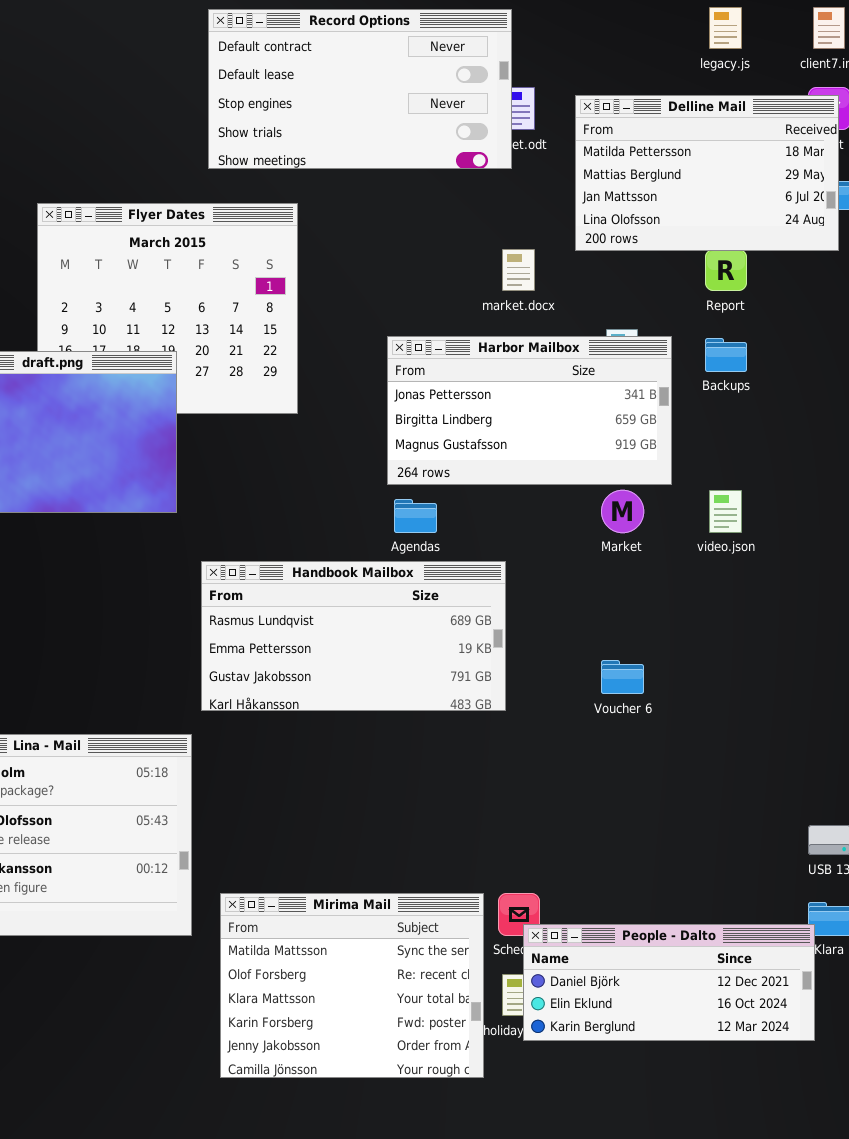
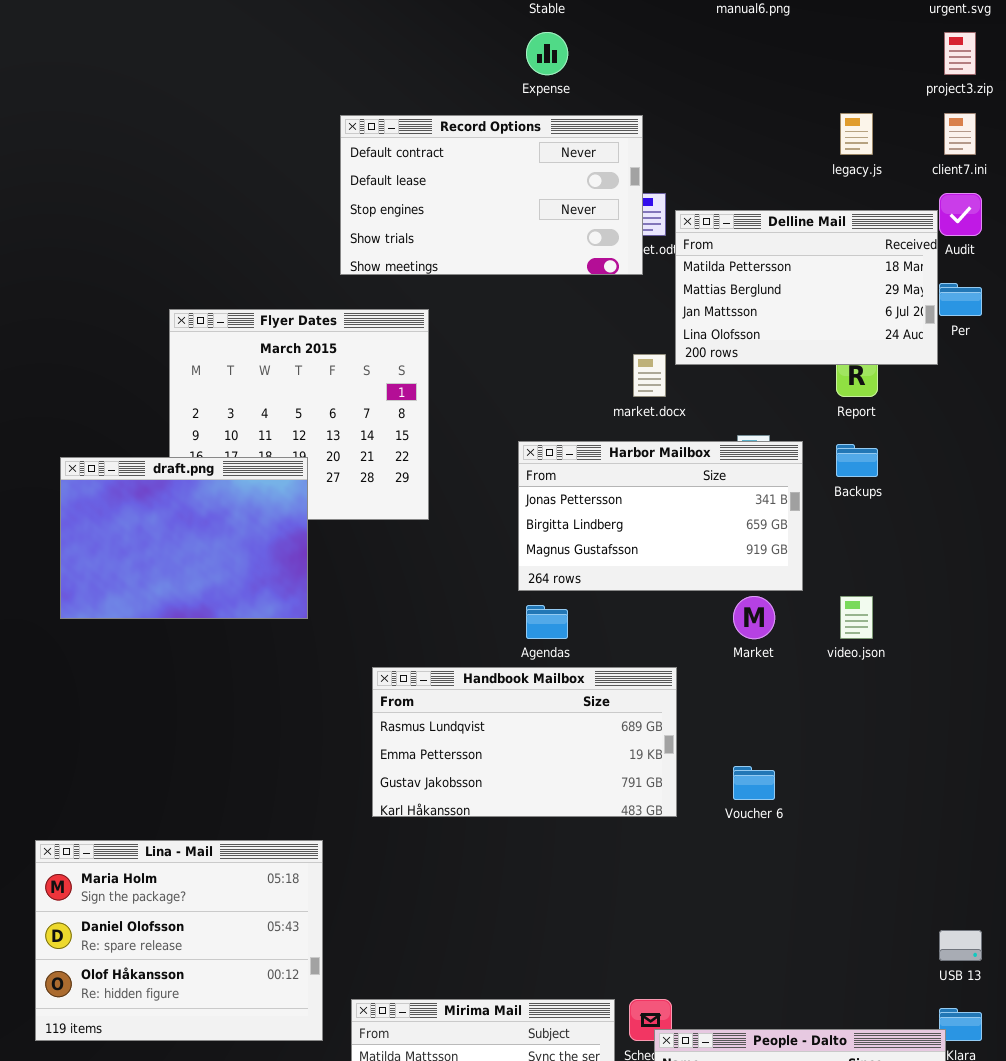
Delline Mail: [575,95,839,251] -> [675,210,938,365], moved
Handbook Mailbox: [201,561,506,711] -> [372,667,677,817], moved

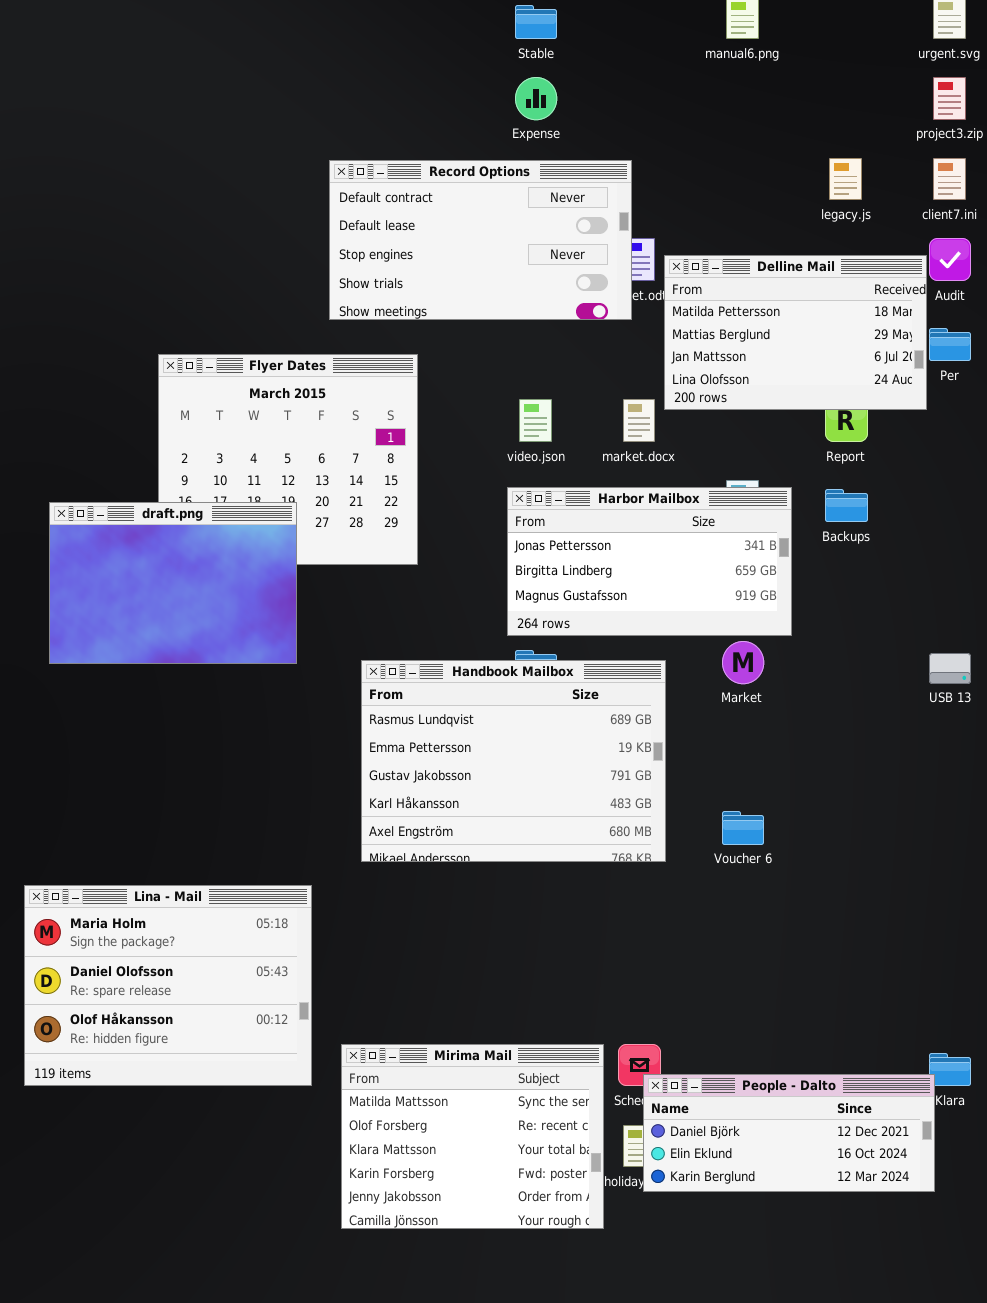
video.json: [840,596,873,639] -> [519,399,552,442], moved
Handbook Mailbox: [372,667,677,817] -> [361,660,666,862], resized
USB 13: [939,930,982,961] -> [929,653,971,684], moved

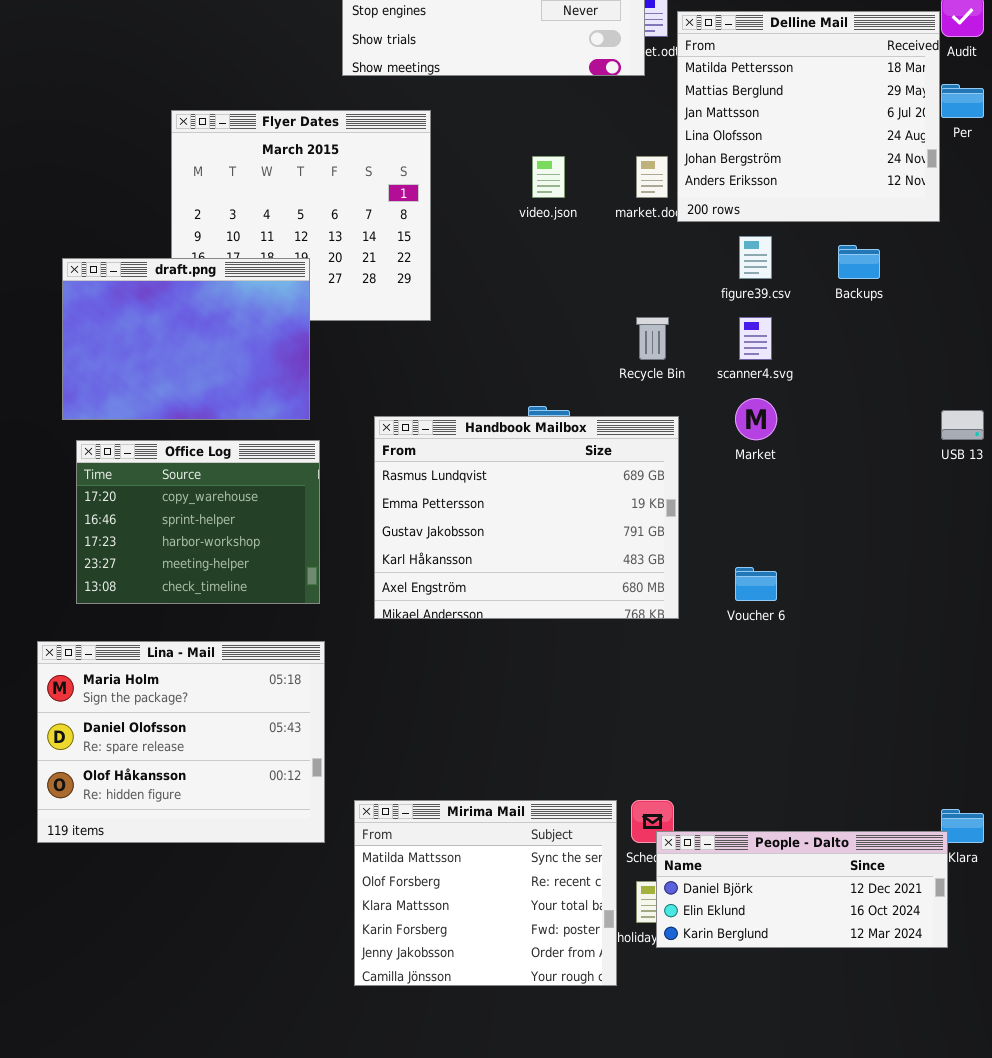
Delline Mail: [664,255,927,410] -> [677,11,940,222], resized
Harbor Mailbox: [507,487,792,636] -> none, closed
Office Log: none -> [76,440,320,604], opened

